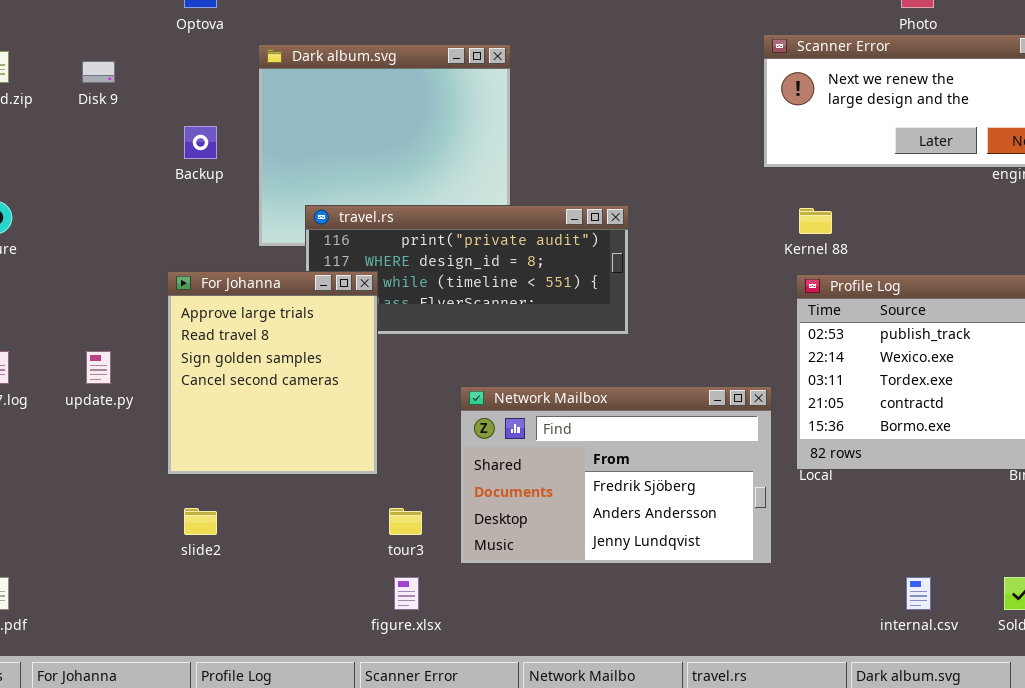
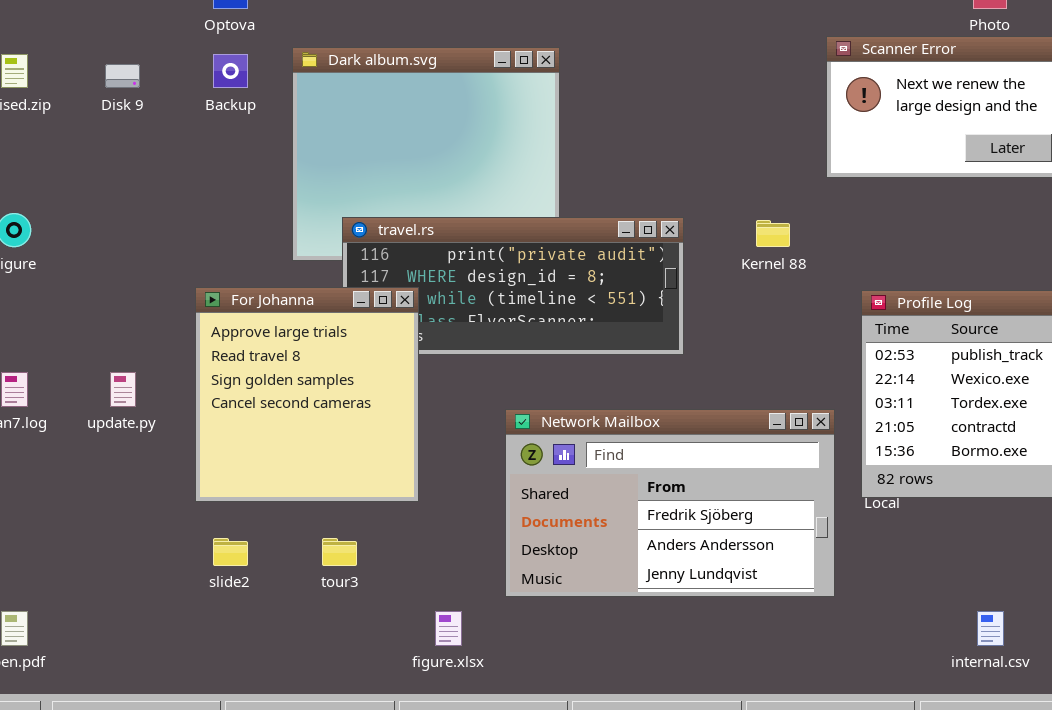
Backup: [184,126,217,159] -> [213,54,248,88], moved
Kernel 88: [799,208,832,234] -> [756,220,790,247], moved
tour3: [389,508,422,535] -> [322,538,357,566], moved

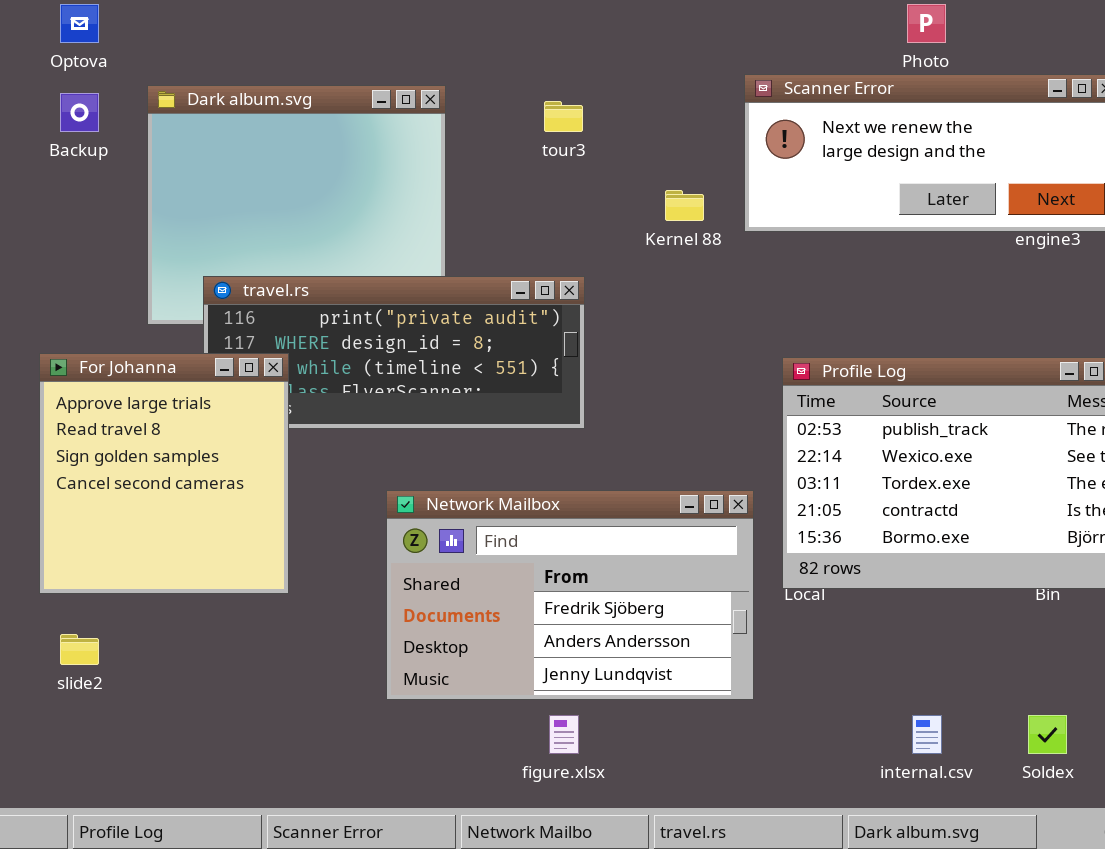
Kernel 88: [756,220,790,247] -> [665,190,704,221], moved
tour3: [322,538,357,566] -> [544,101,583,132], moved
figure.xlsx: [435,611,462,646] -> [549,715,579,754], moved

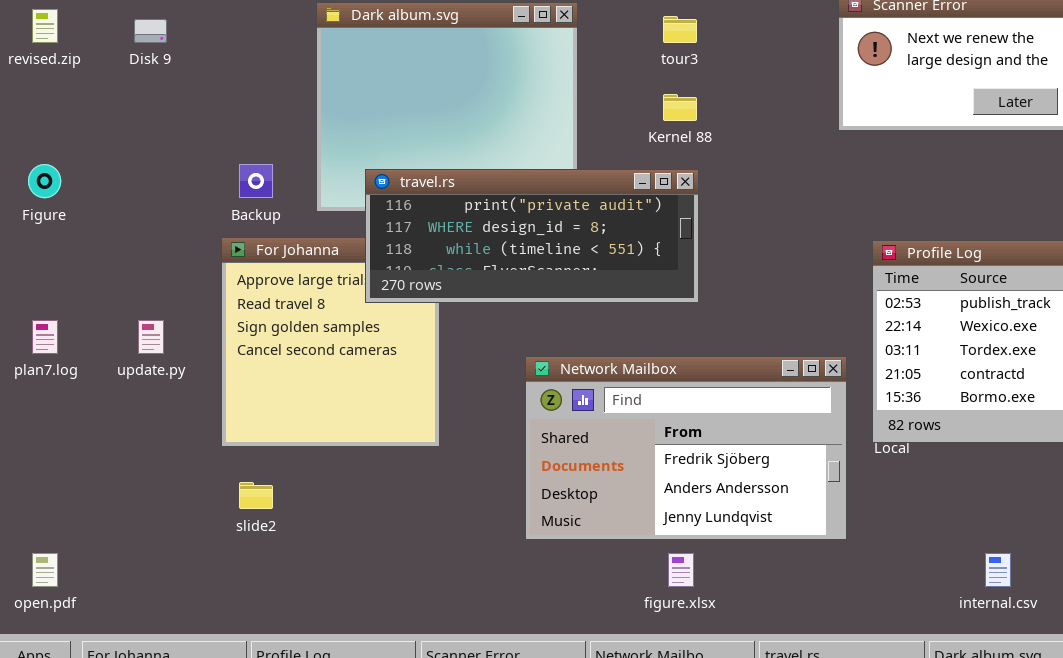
Backup: [60,93,99,132] -> [239,164,273,198], moved
Kernel 88: [665,190,704,221] -> [663,94,697,121], moved
travel.rs: [203,276,585,429] -> [365,169,699,303], raised

